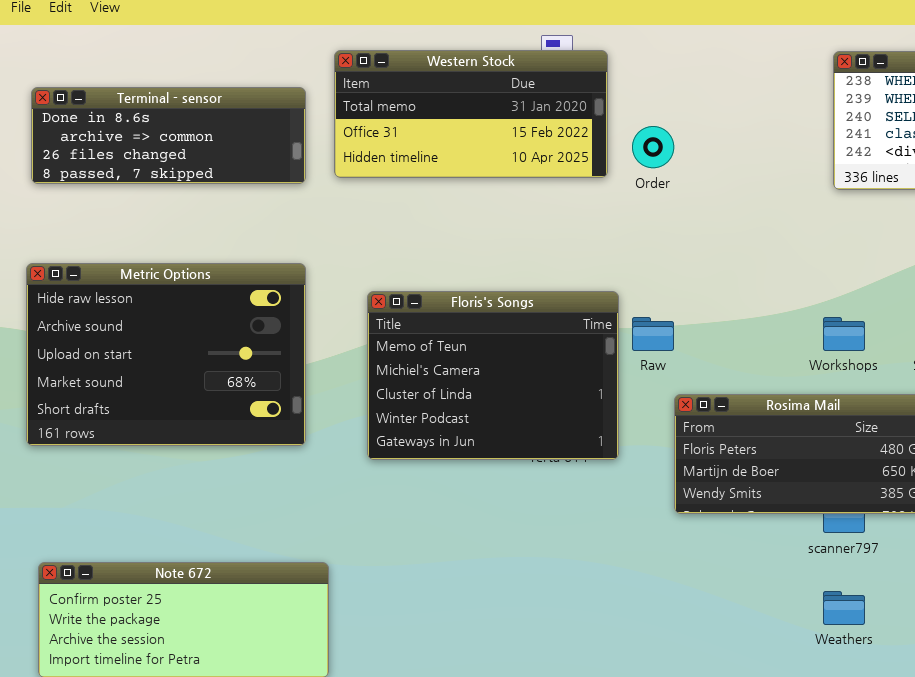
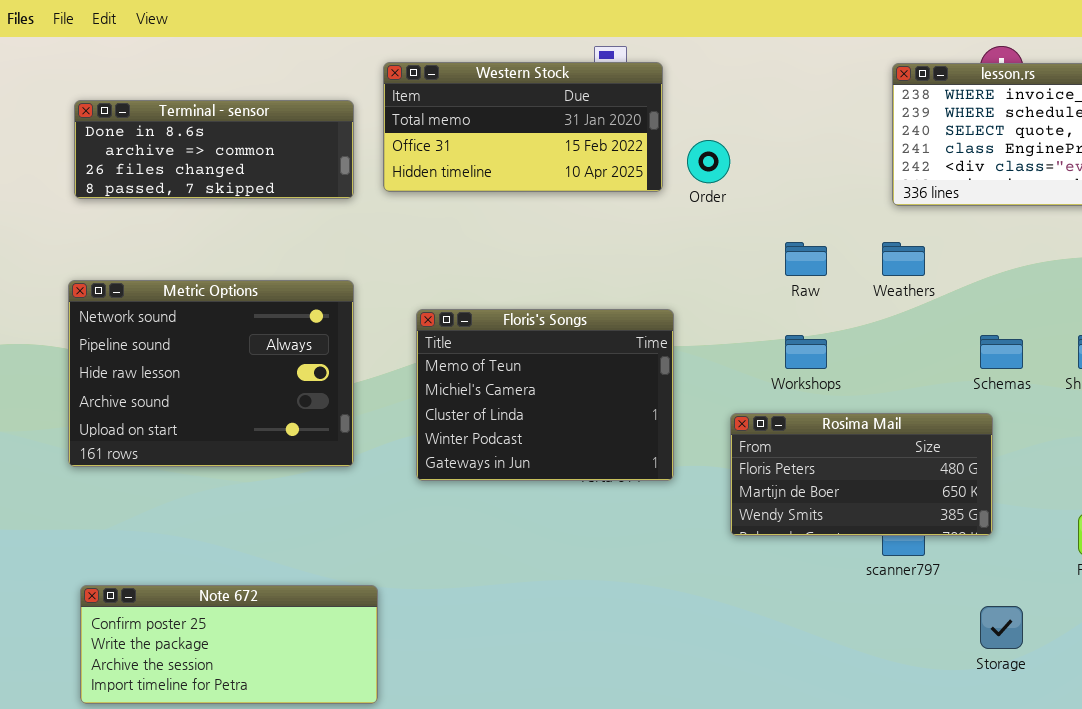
Metric Options: [26,263,306,446] -> [68,280,354,467], scrolled up 2 rows
Raw: [632,317,674,351] -> [785,242,827,276], moved
Workshops: [823,317,865,351] -> [785,335,827,369], moved
Weathers: [823,591,865,625] -> [882,242,925,276], moved

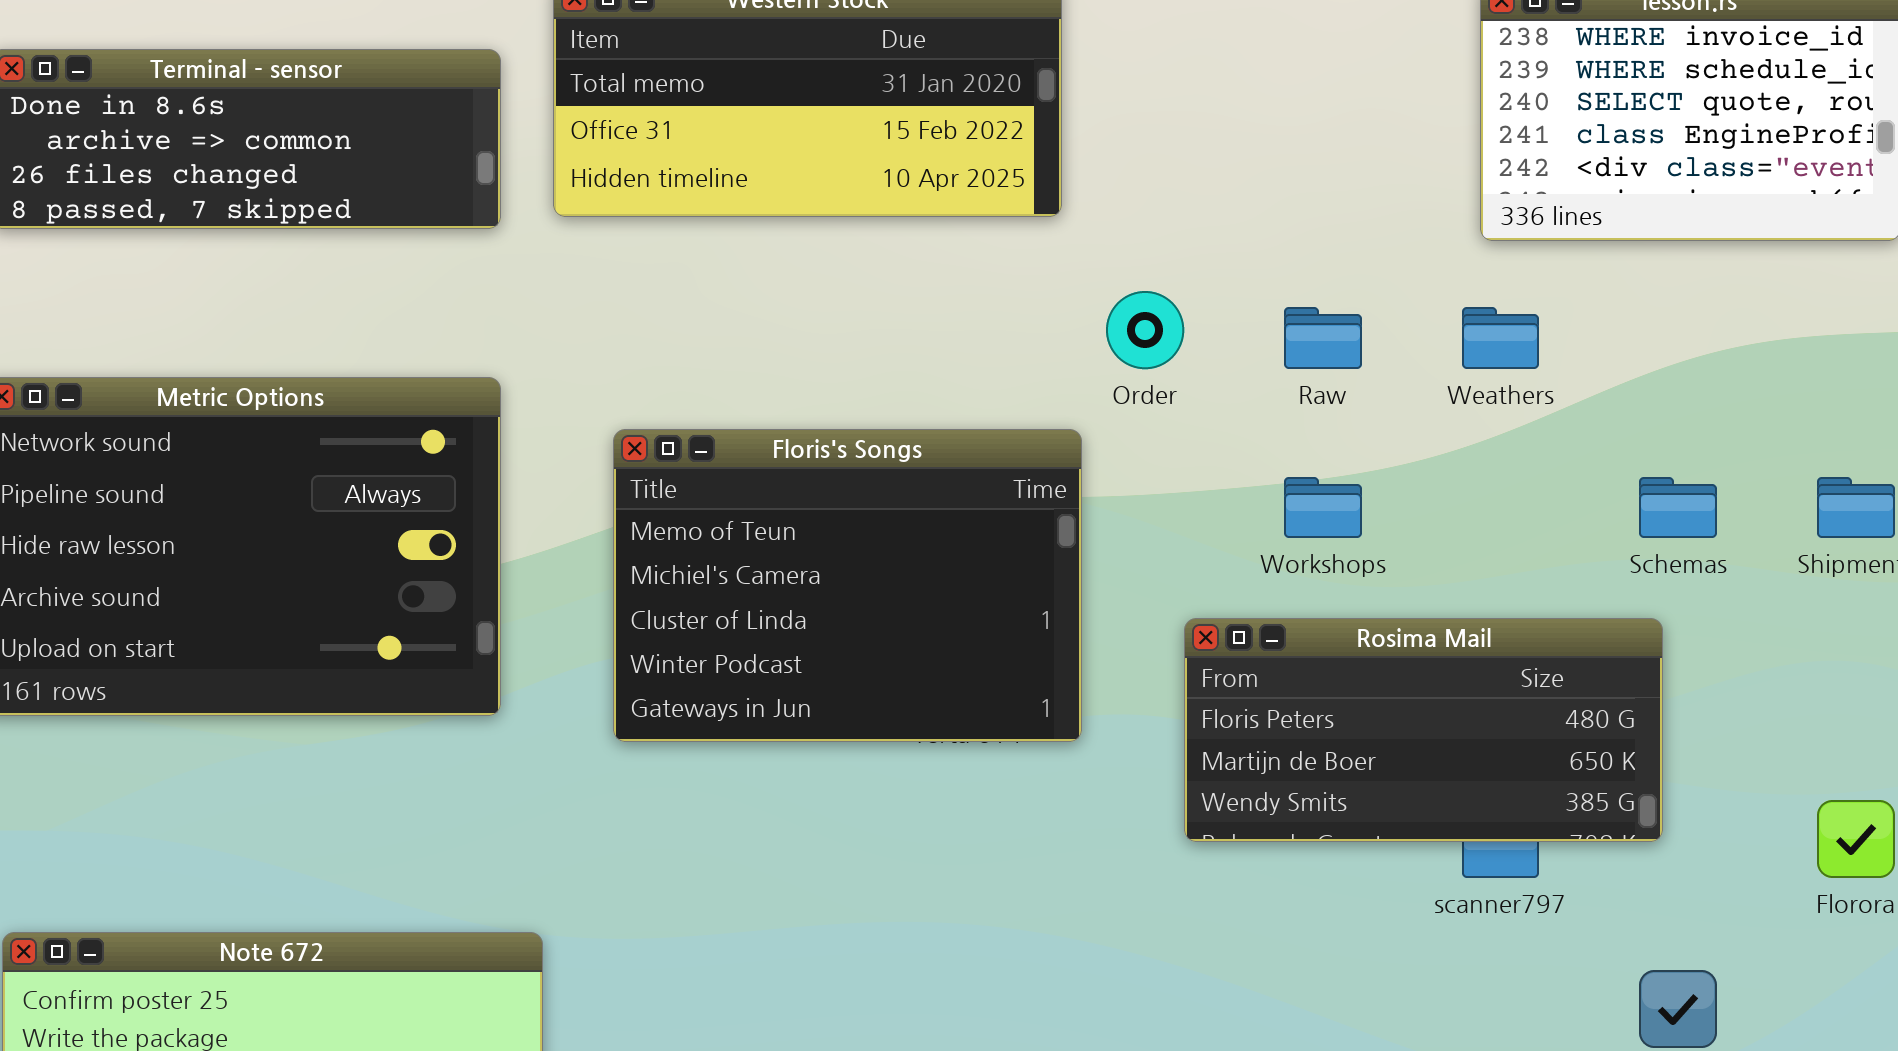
Order: [687,140,730,183] -> [1106,291,1184,369], moved

